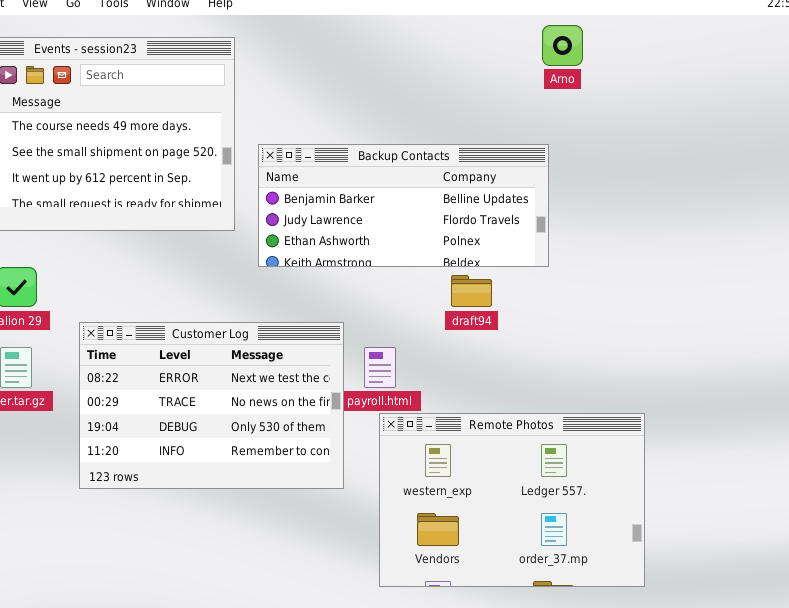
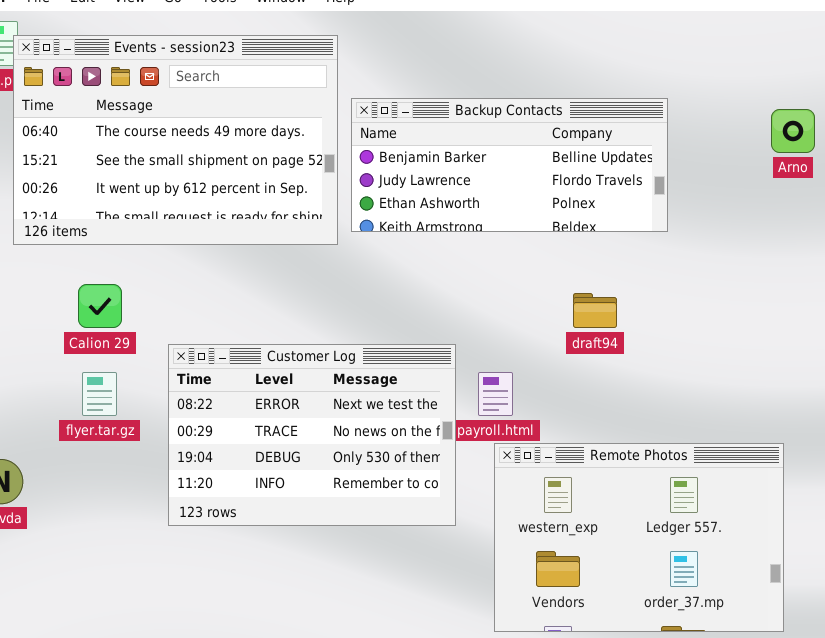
Arno: [542,25,583,66] -> [771,109,815,153], moved
Backup Contacts: [258,144,549,267] -> [351,98,668,232], moved

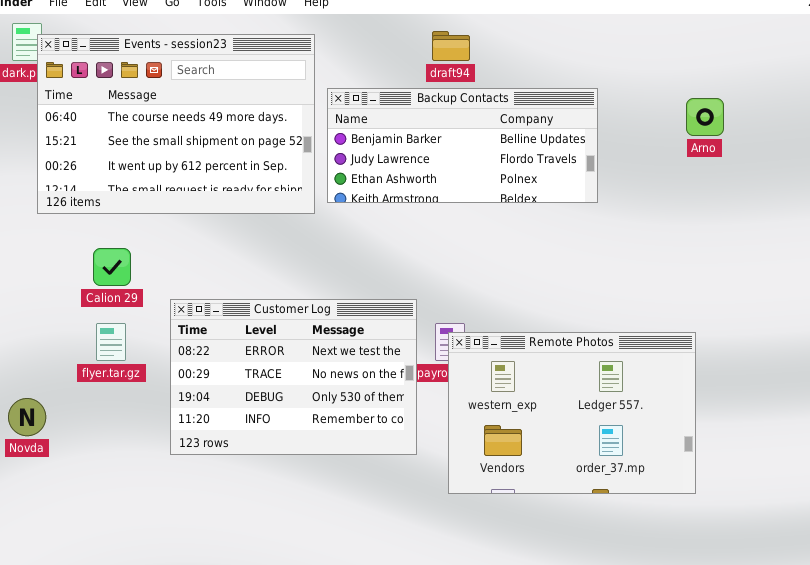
draft94: [573,293,617,328] -> [432,31,470,61], moved
Remote Photos: [494,443,784,632] -> [448,332,696,494], moved

